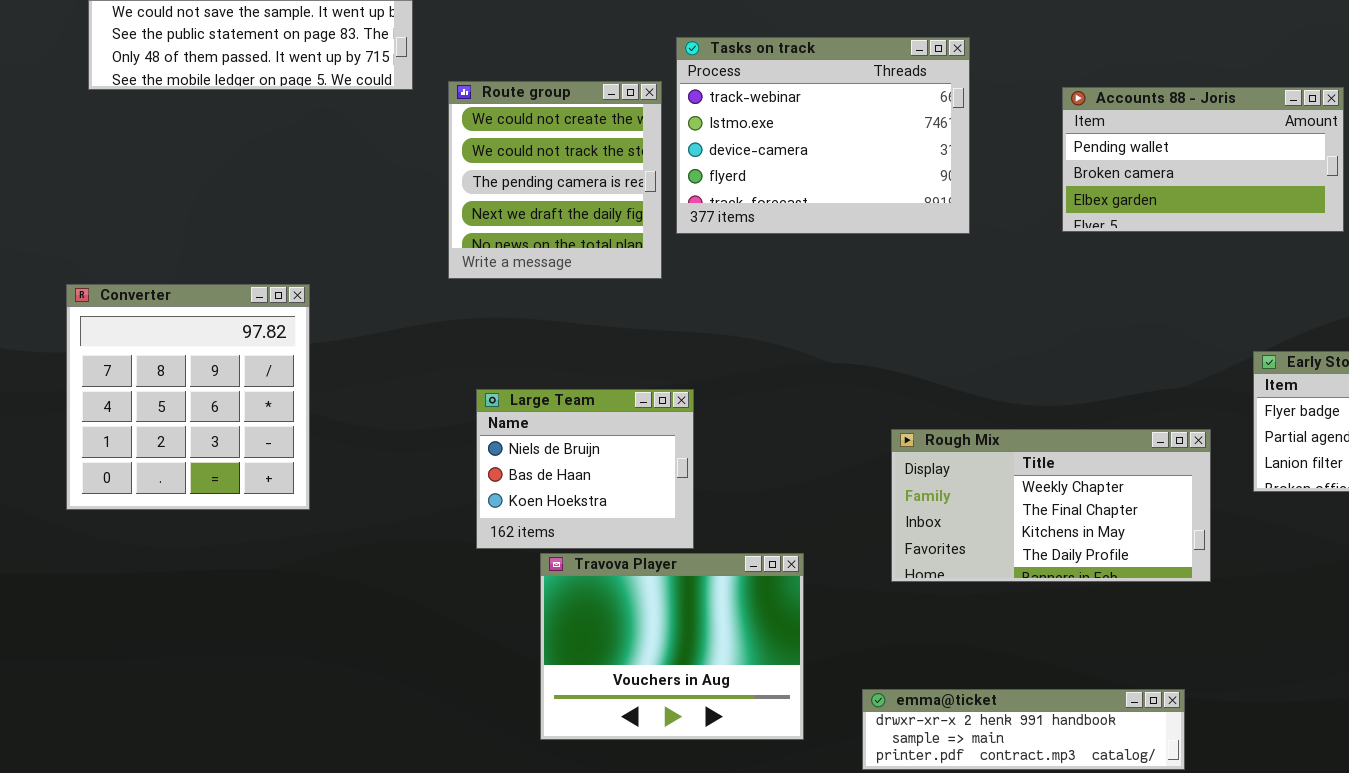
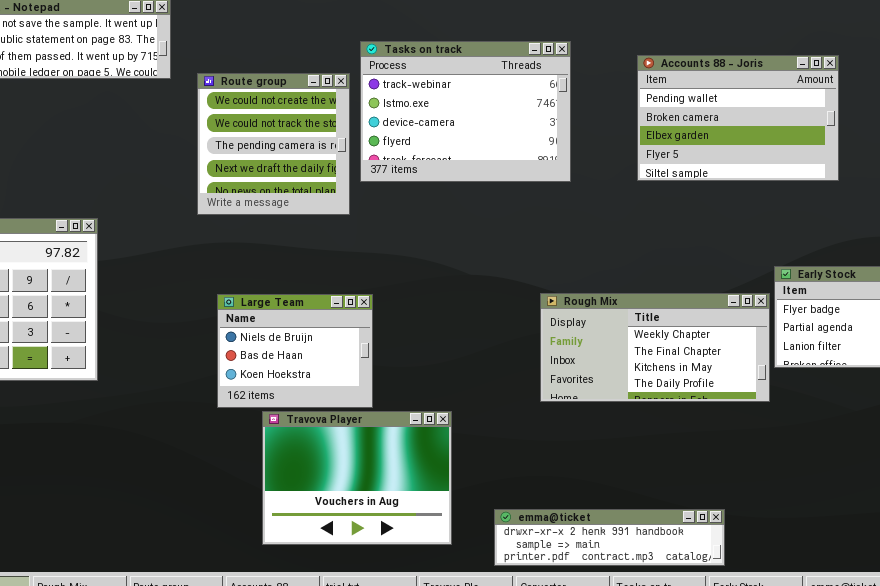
Accounts 88 - Joris: [1062,87,1344,232] -> [637,55,839,181], resized
Rough Mix: [891,429,1211,582] -> [540,293,770,402], moved

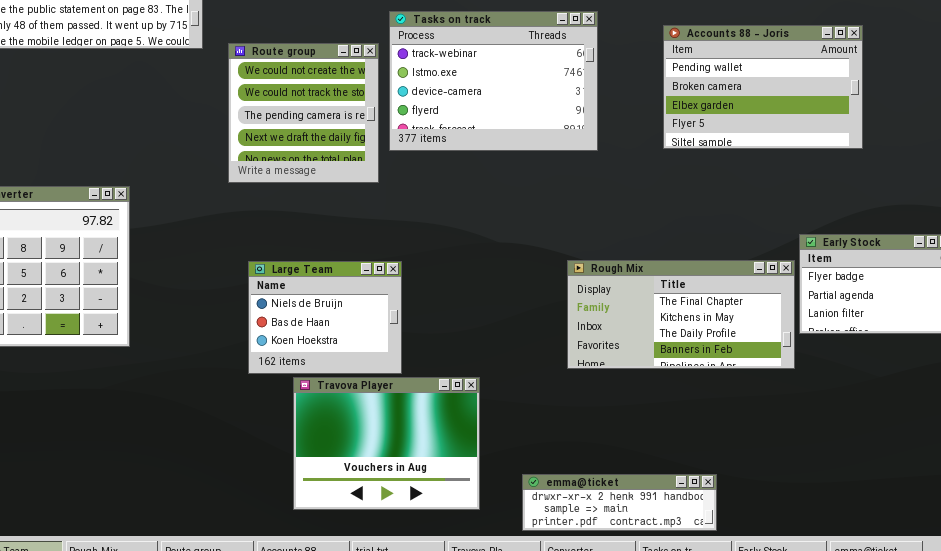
Rough Mix: [540,293,770,402] -> [567,260,795,369], scrolled down 1 row
emma@ticket: [494,509,725,566] -> [522,474,717,531], resized

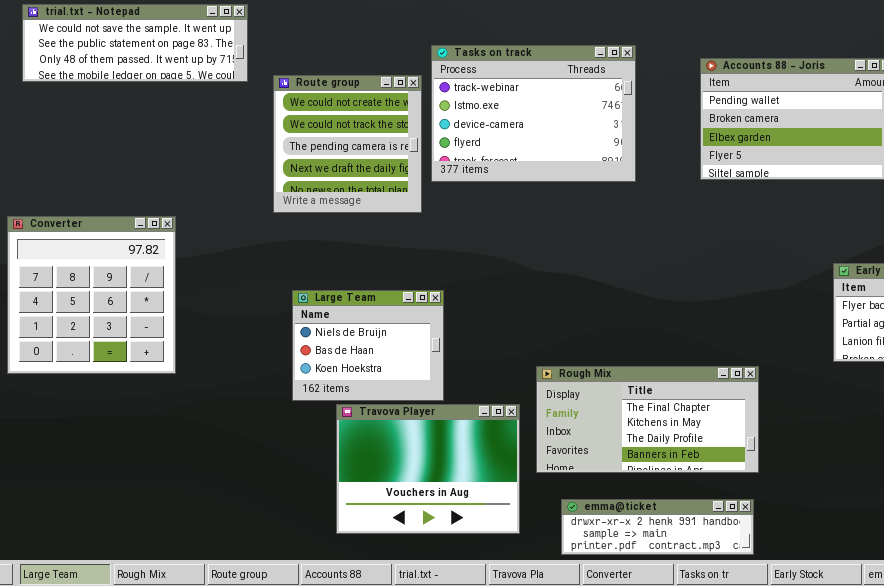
Rough Mix: [567,260,795,369] -> [536,366,759,473], moved

